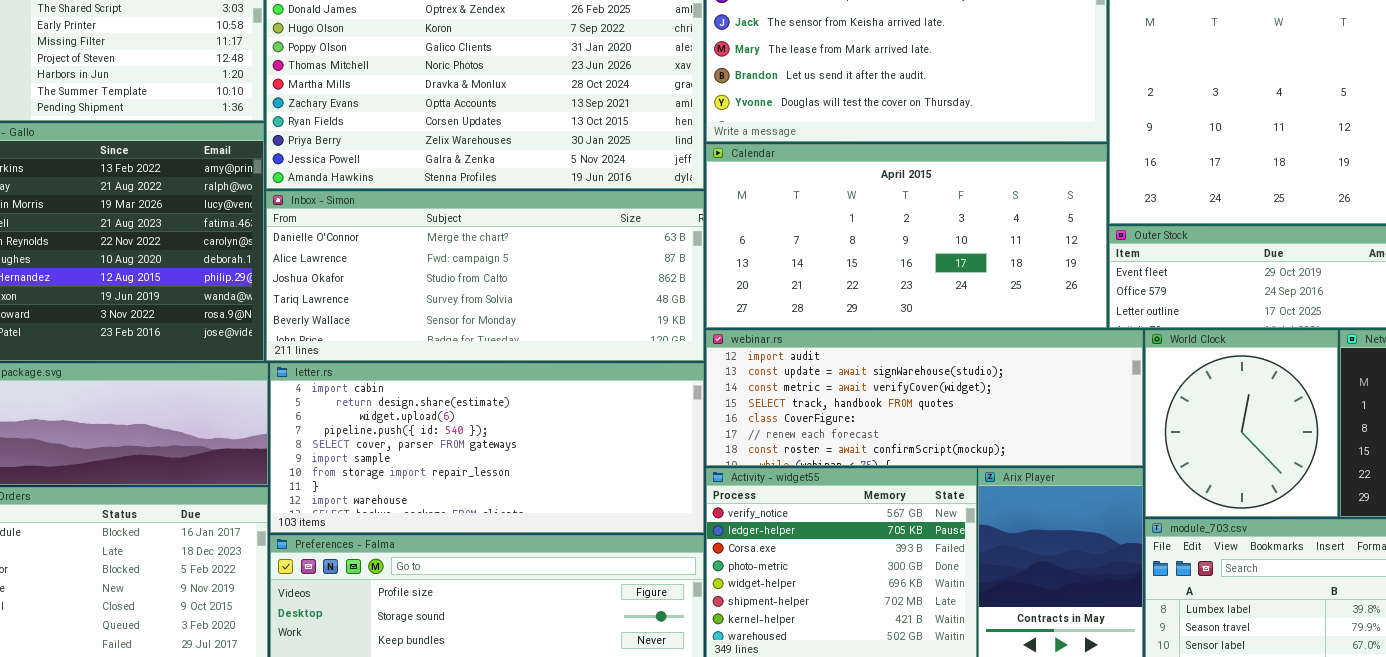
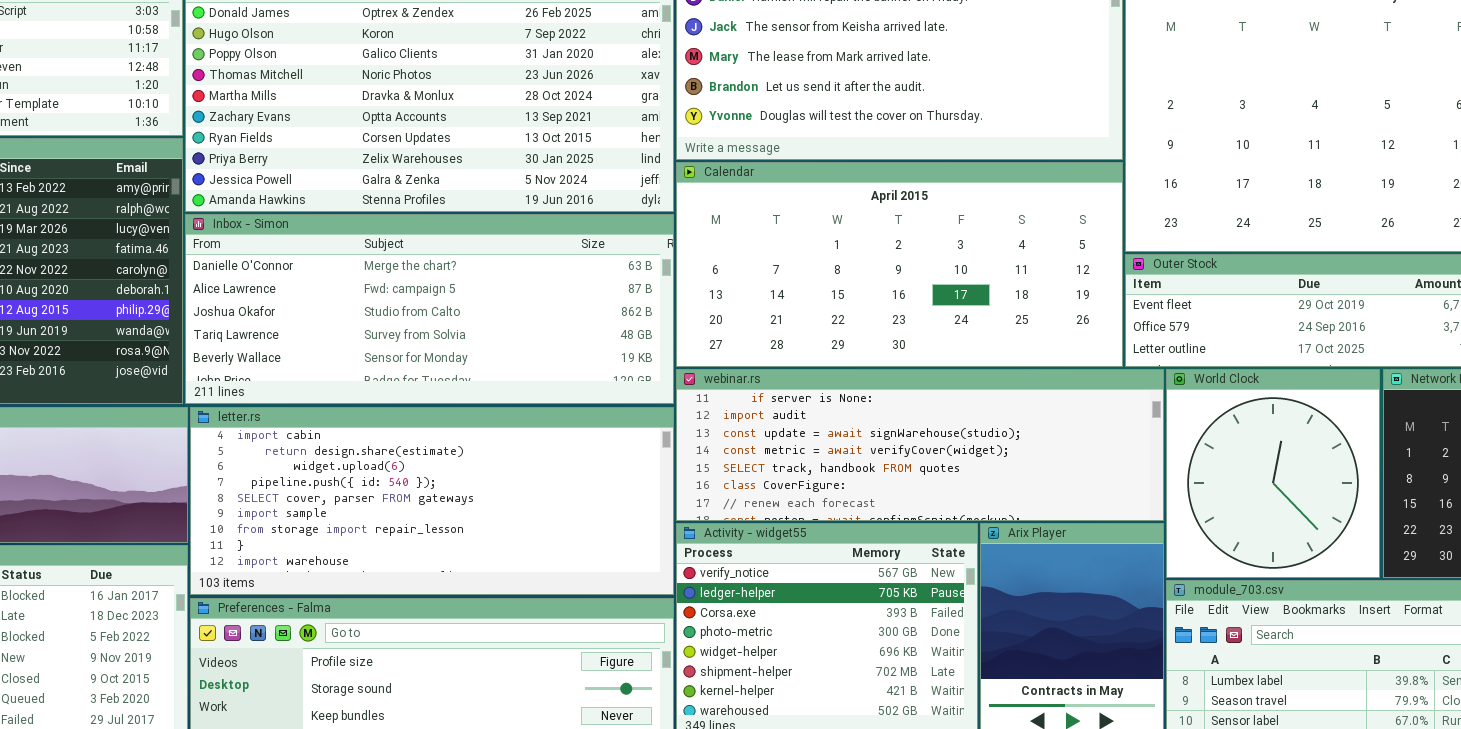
webinar.rs: [706,330,1143,466] -> [676,369,1164,521], scrolled up 1 row

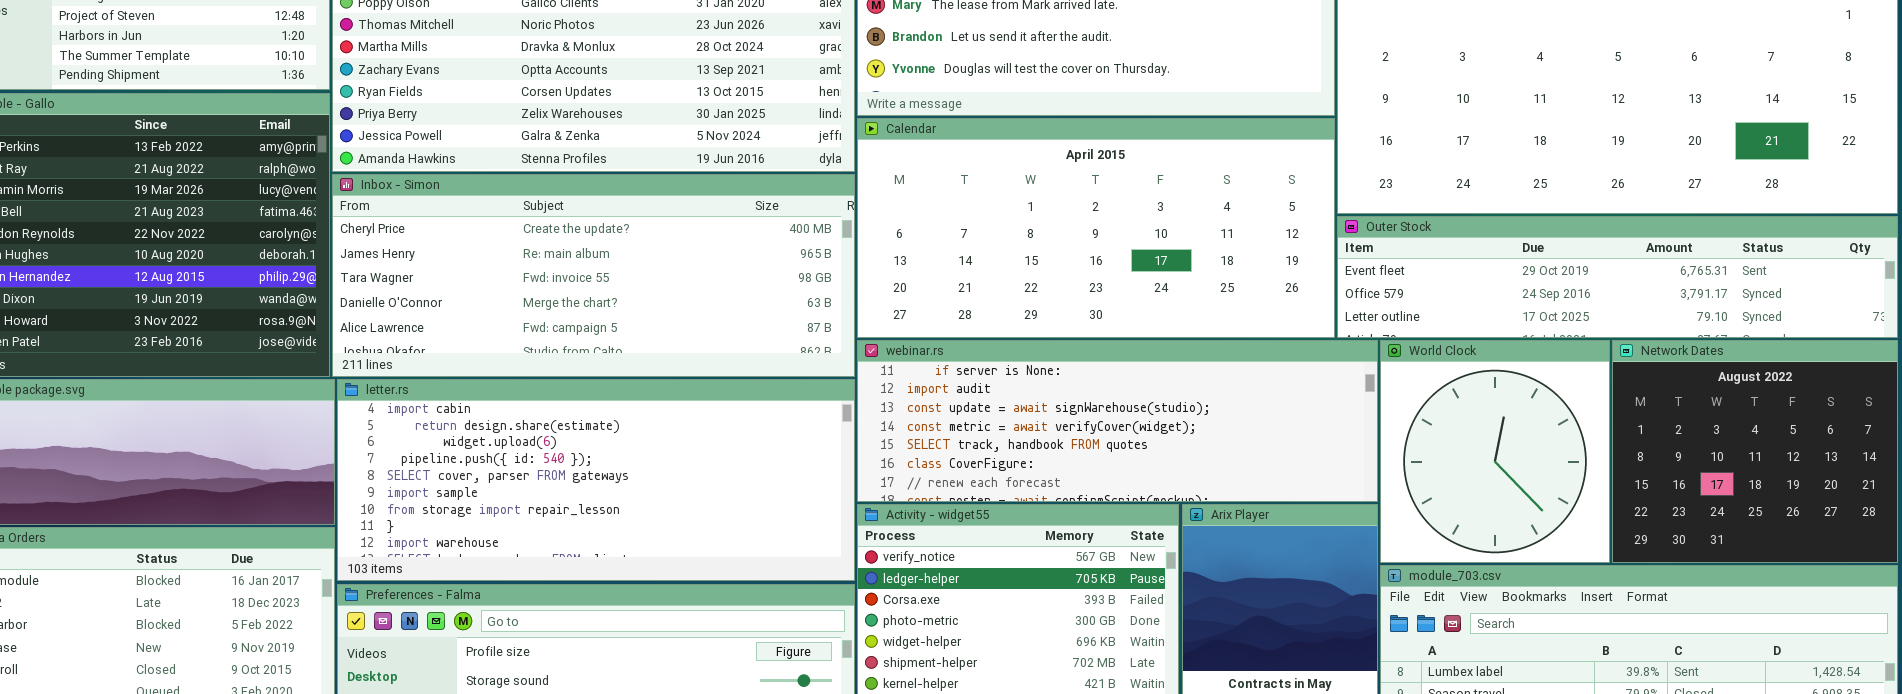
Inbox - Simon: [185,214,674,404] -> [332,174,855,377], scrolled up 3 rows

